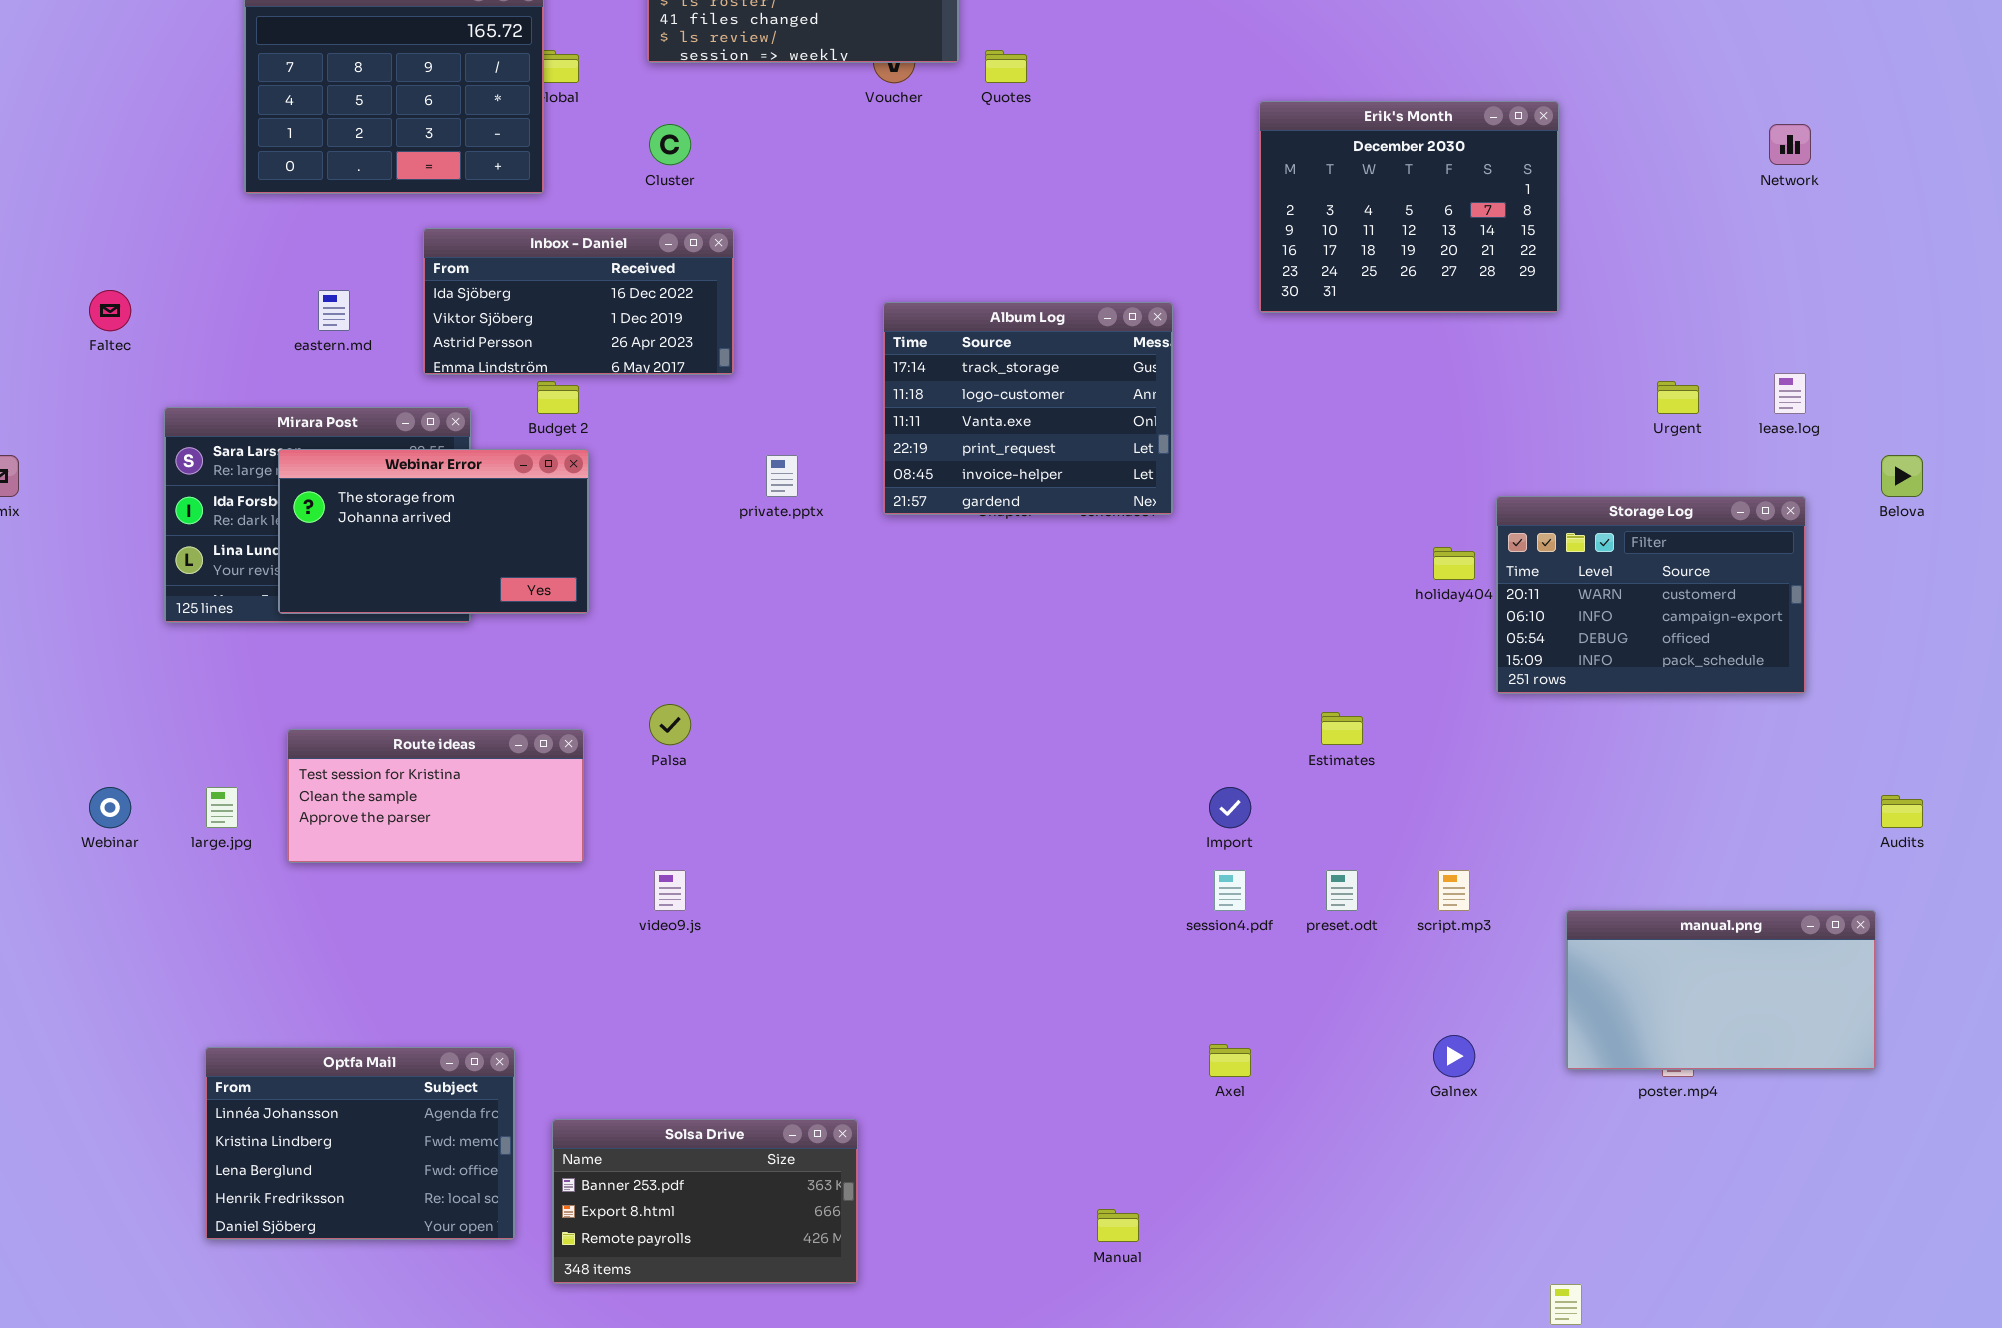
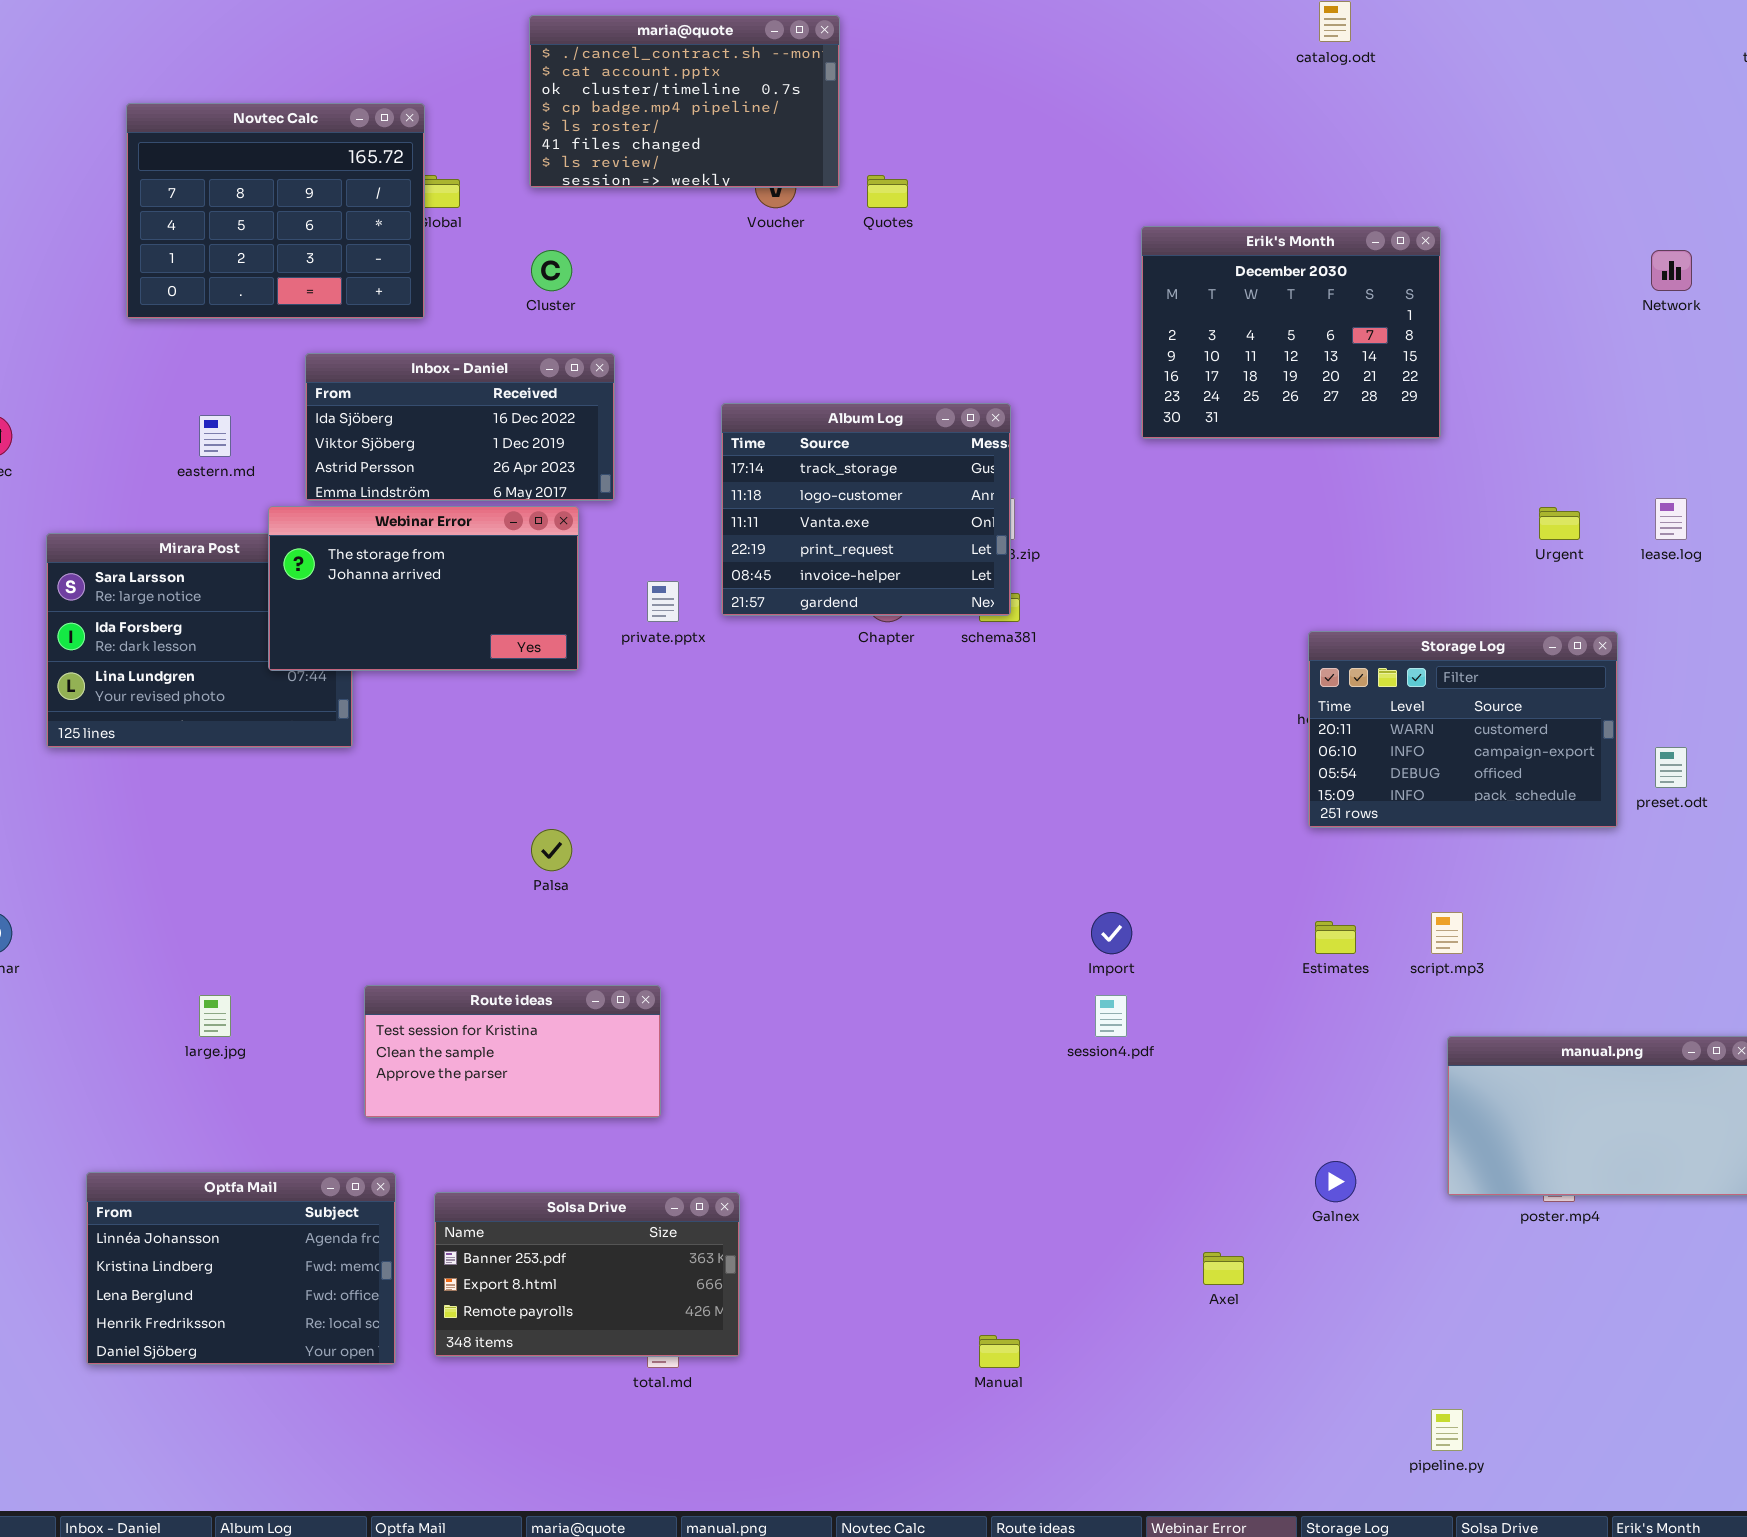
Album Log: [883,302,1173,515] -> [721,403,1011,616], moved
Webinar Error: [278,449,589,614] -> [268,506,579,671], moved
Storage Log: [1496,496,1806,694] -> [1308,631,1618,828], moved
Estimates: [1321,712,1363,745] -> [1315,921,1356,954], moved
Route ideas: [287,729,584,863] -> [364,985,661,1118], moved
large.jpg: [206,787,238,828] -> [199,995,231,1037], moved
preset.odt: [1326,870,1358,911] -> [1655,747,1687,788], moved
script.mp3: [1438,870,1470,911] -> [1431,912,1463,954], moved
Axel: [1209,1044,1251,1077] -> [1203,1252,1244,1285], moved
Solsa Drive: [552,1119,858,1284] -> [434,1192,740,1357], moved

